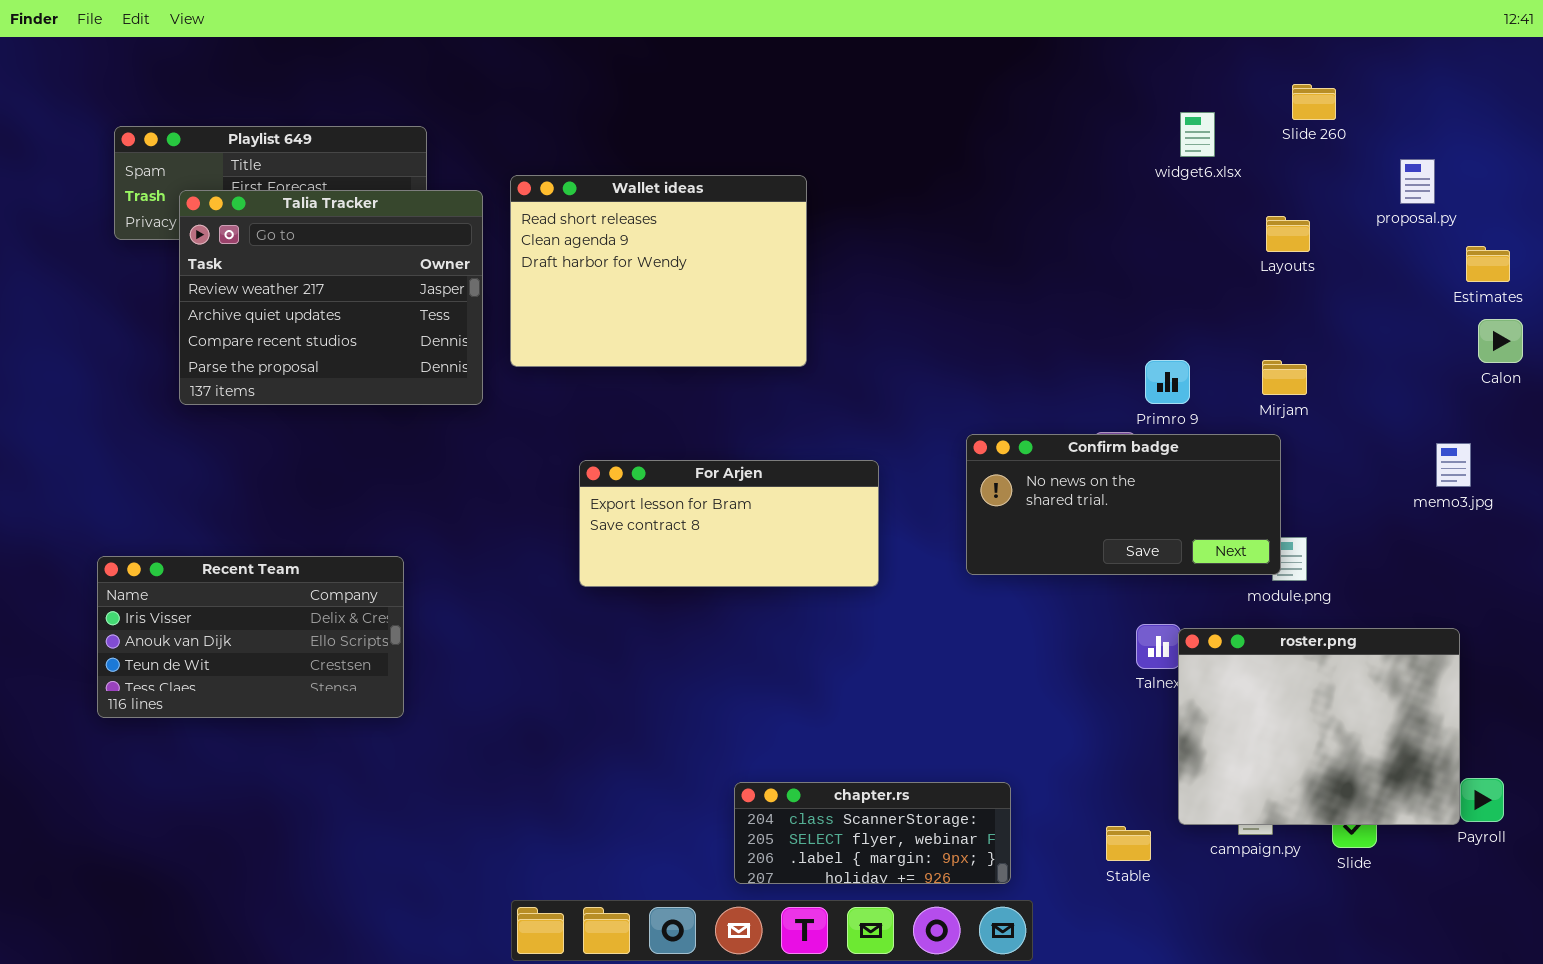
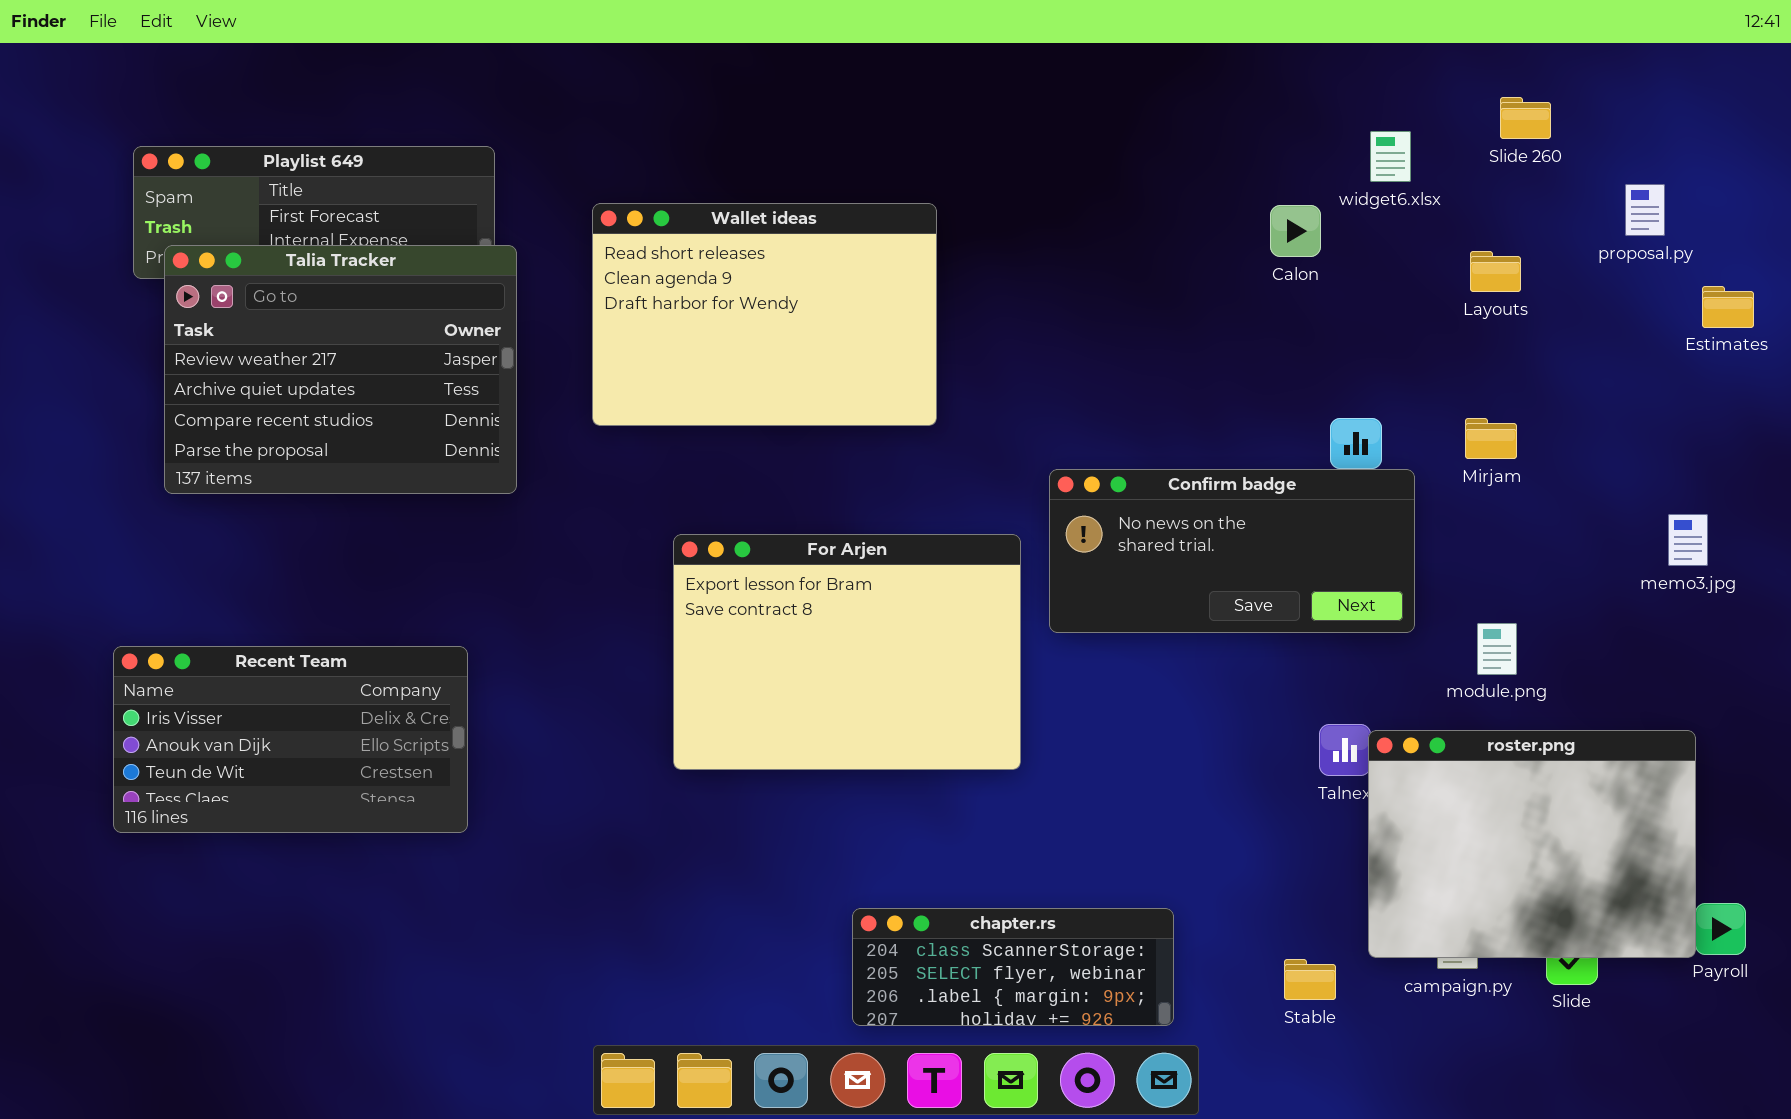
Talia Tracker: [179,190,483,405] -> [164,245,517,494], moved
Calon: [1478,319,1523,363] -> [1270,205,1321,257], moved
Confirm badge: [966,434,1281,575] -> [1049,469,1415,633], moved
For Arjen: [579,460,879,587] -> [673,534,1021,770], resized

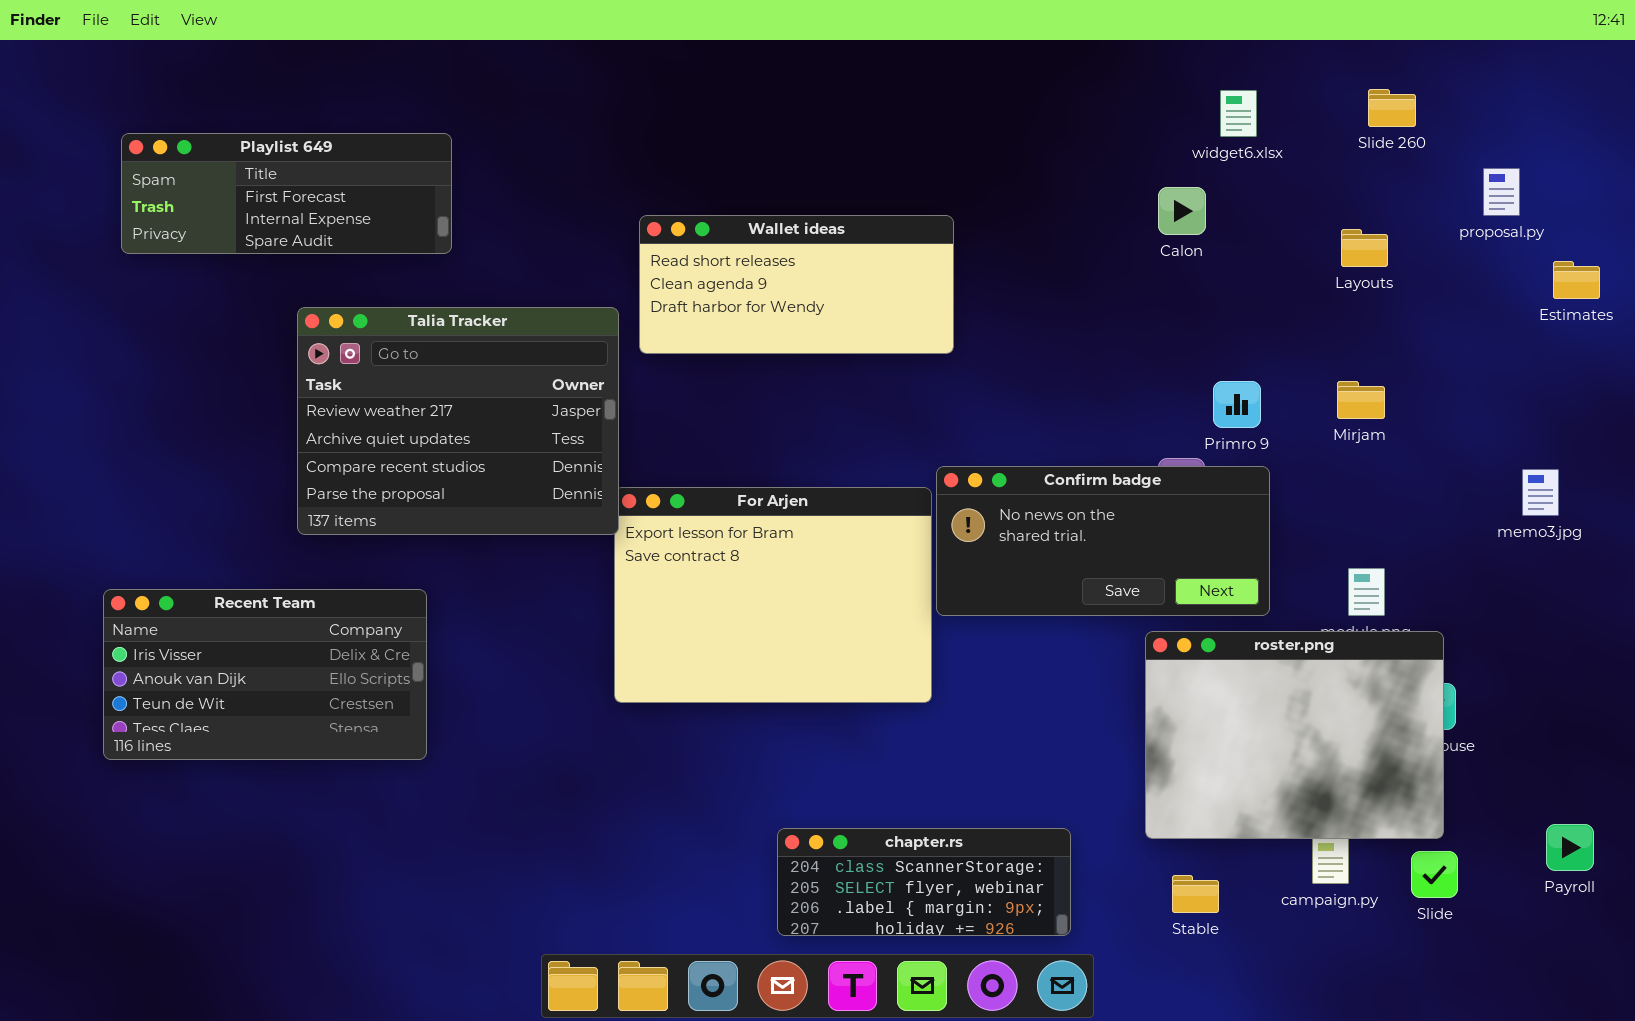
widget6.xlsx: [1370,131,1411,182] -> [1220,90,1257,137], moved
Wallet ideas: [592,203,937,426] -> [639,215,954,354], moved, resized
Talia Tracker: [164,245,517,494] -> [297,307,619,535], moved
Confirm badge: [1049,469,1415,633] -> [936,466,1270,616], moved
roster.png: [1368,730,1696,958] -> [1145,631,1444,839], moved

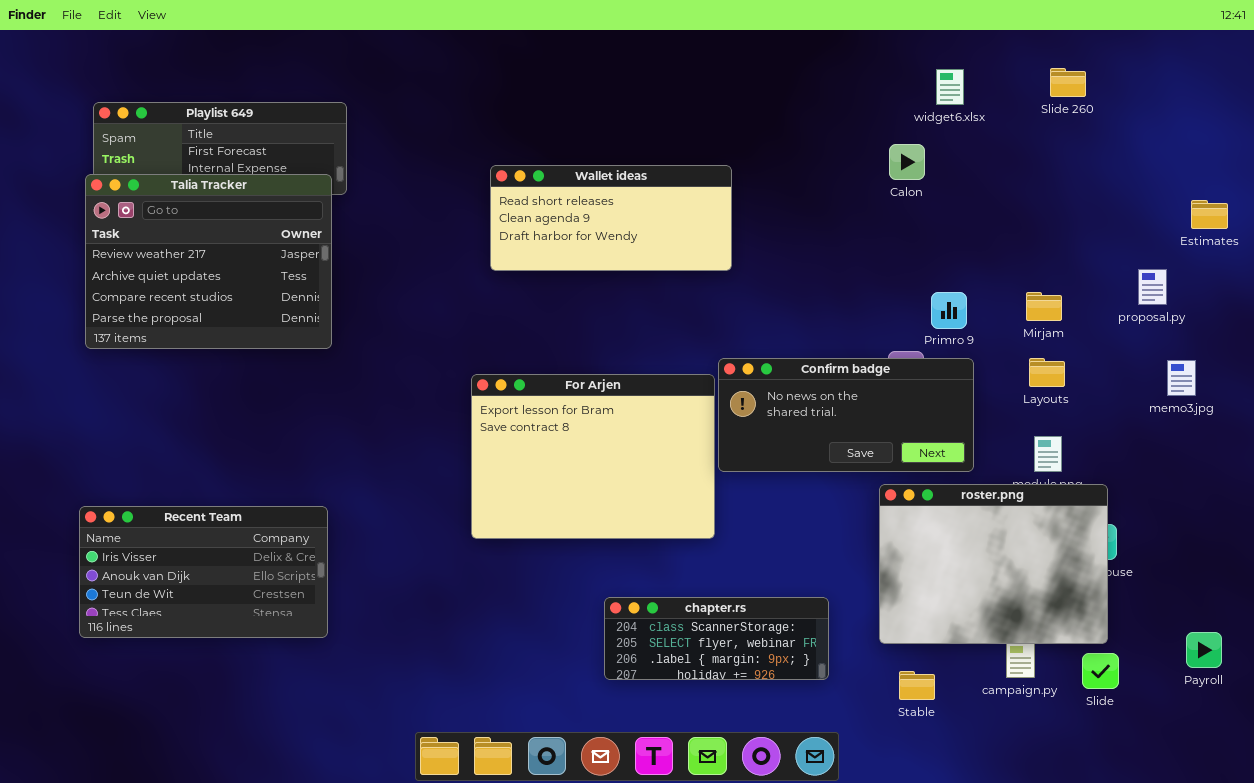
proposal.py: [1483,168,1520,216] -> [1138,269,1167,305], moved
Layouts: [1341,229,1388,267] -> [1029,358,1065,387], moved
Talia Tracker: [297,307,619,535] -> [85,174,332,349], moved
Recent Team: [103,589,427,760] -> [79,506,328,638], moved
chapter.rs: [777,828,1071,936] -> [604,597,829,680], moved

